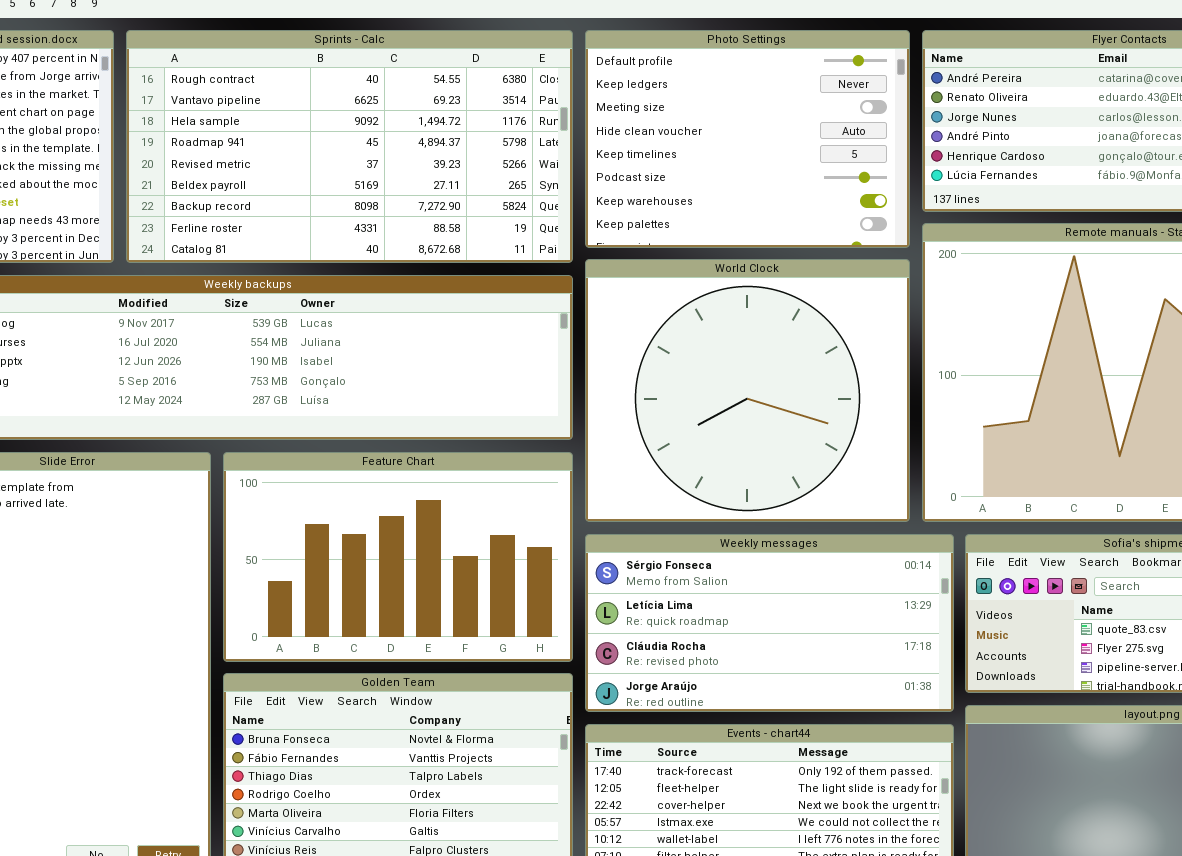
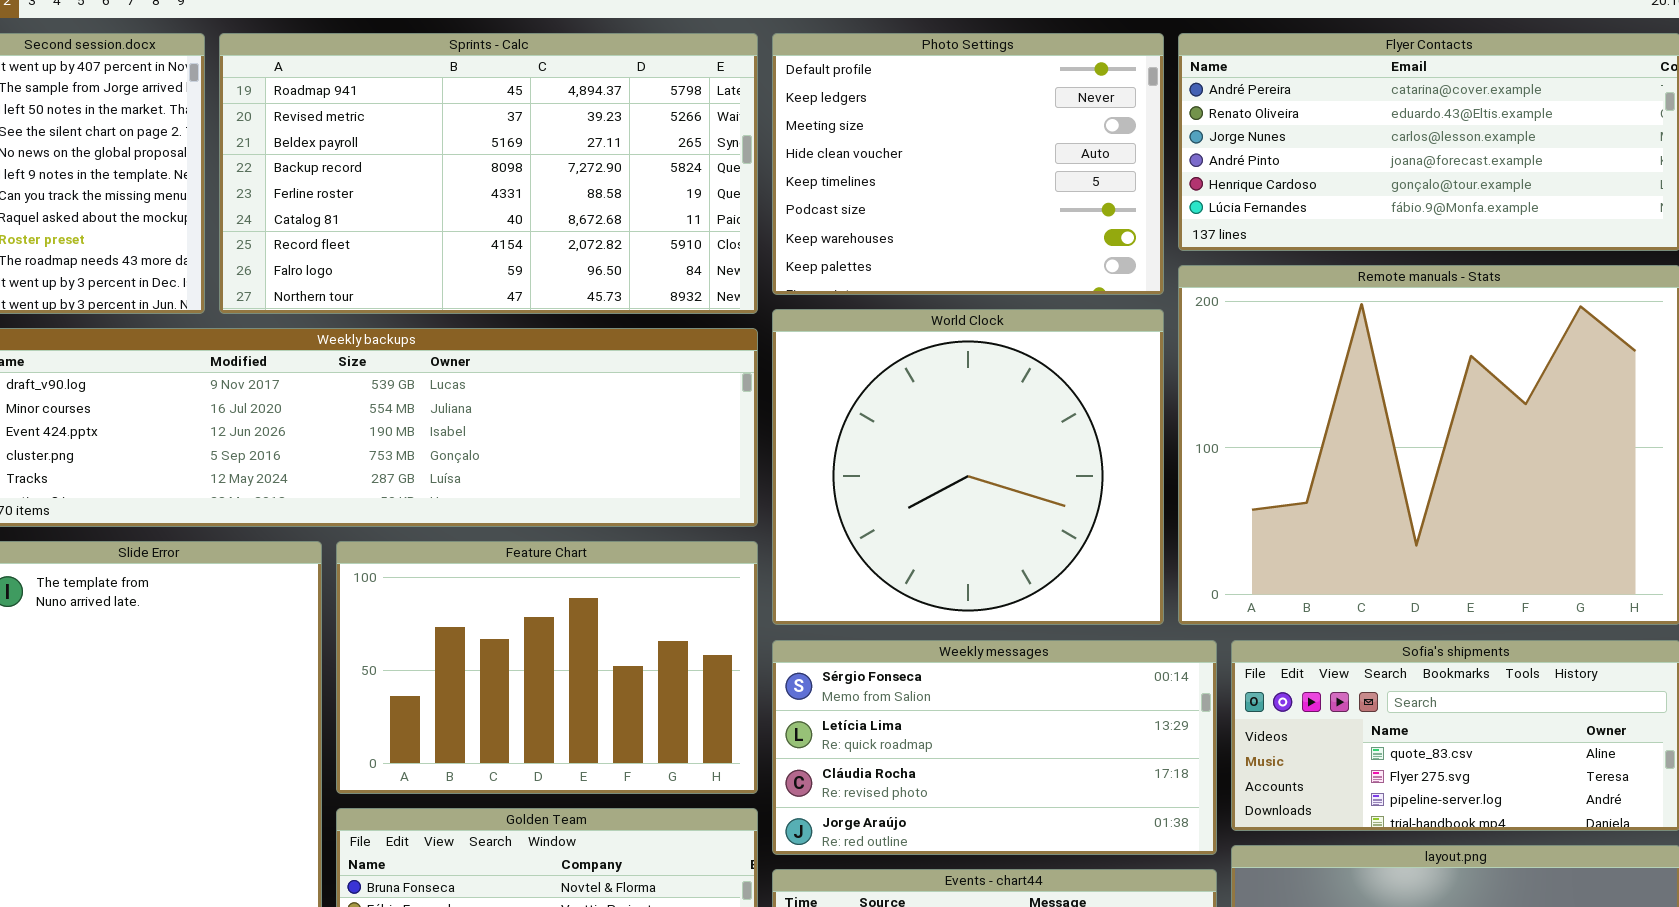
Sprints - Calc: [126,30,573,263] -> [219,33,758,314], scrolled down 3 rows

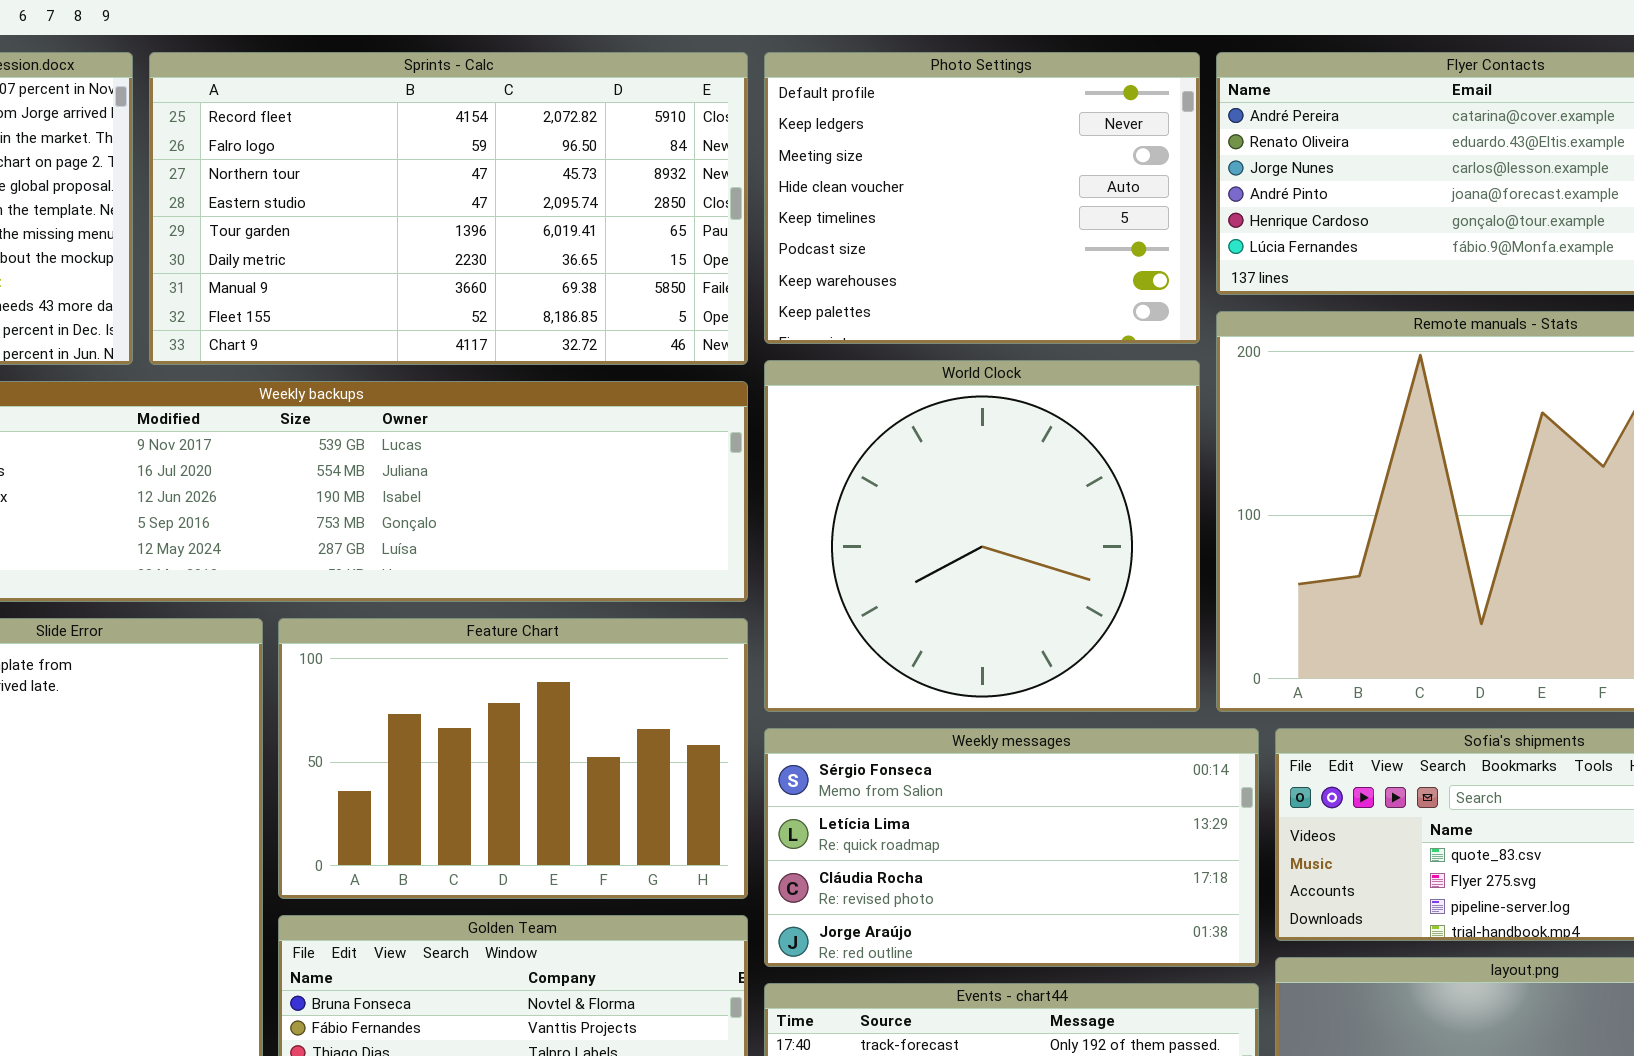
Sprints - Calc: [219,33,758,314] -> [149,52,748,365], scrolled down 6 rows

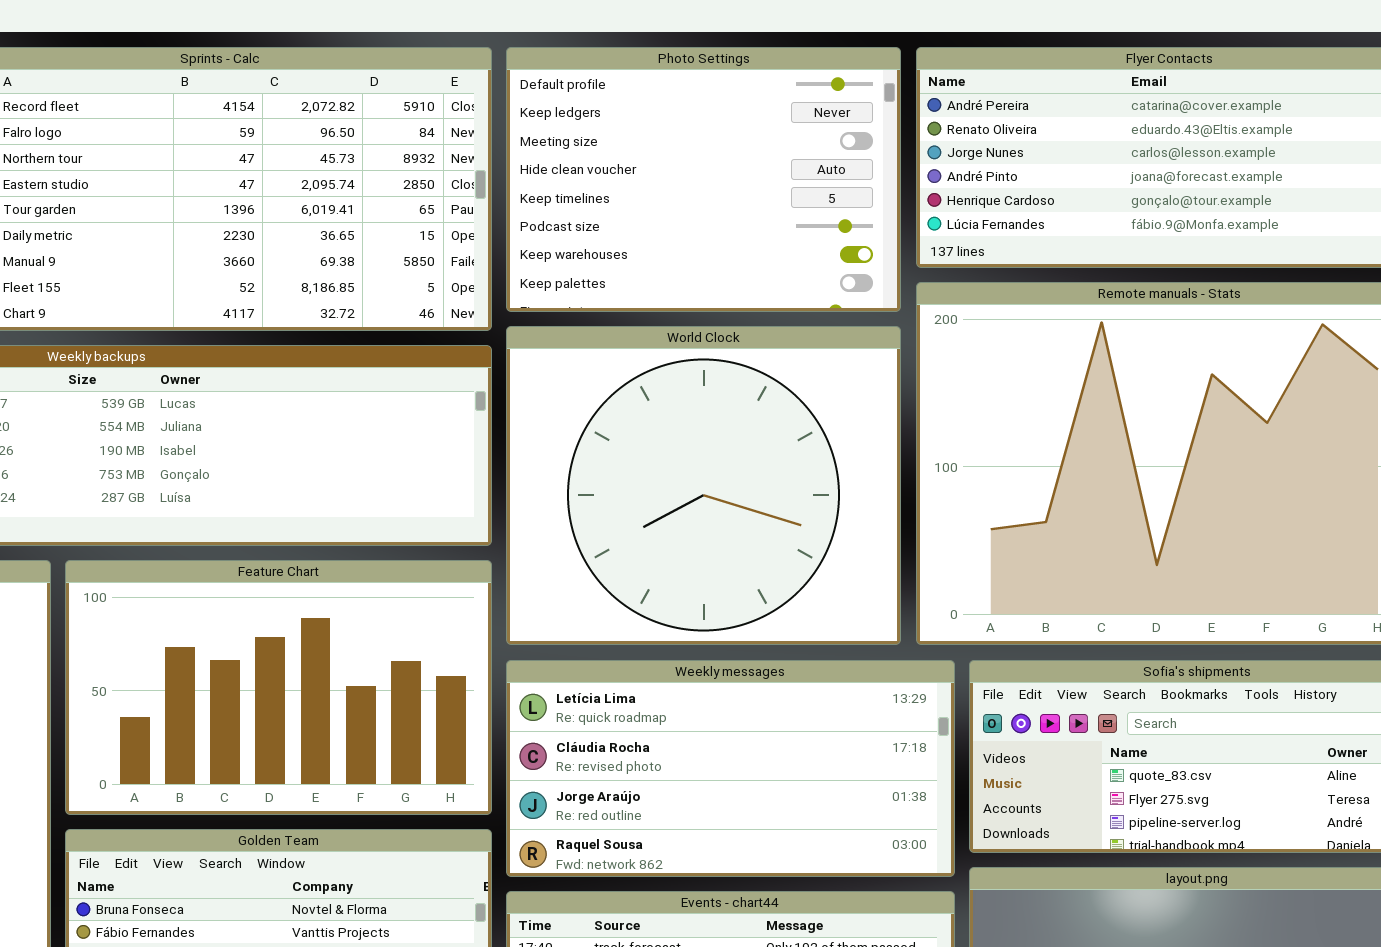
Weekly messages: [764,728,1259,967] -> [506,660,955,877], scrolled down 1 row

